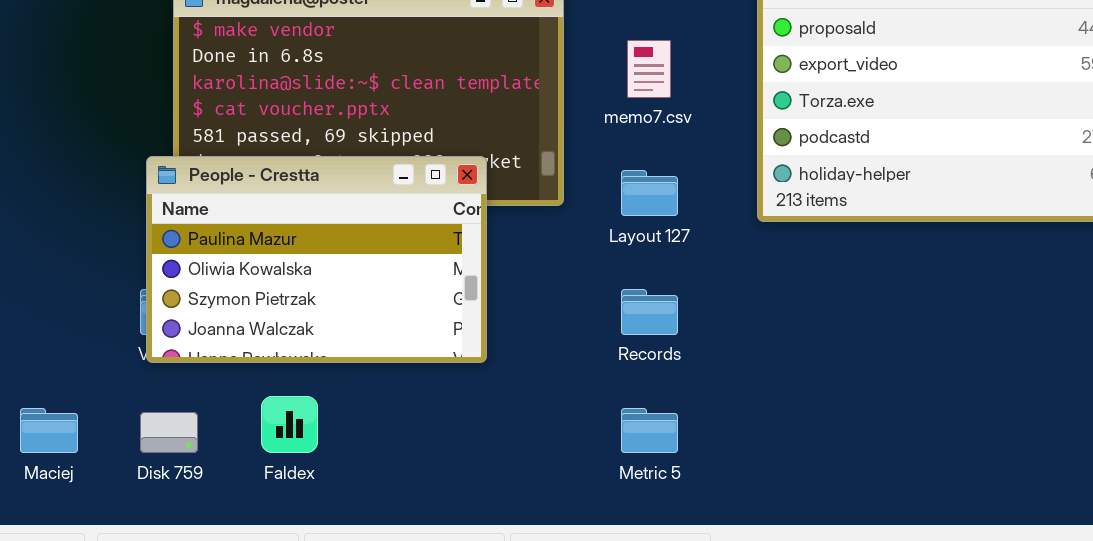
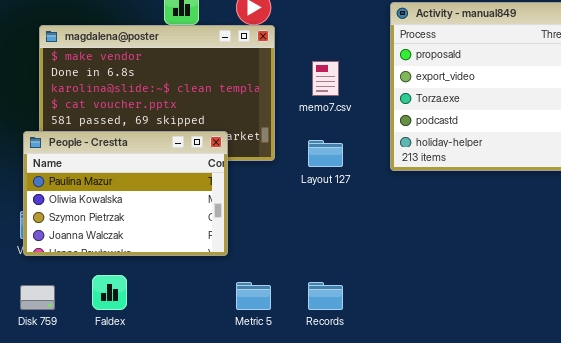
Records: [621,289,678,335] -> [308,282,343,310], moved
Metric 5: [621,408,678,453] -> [236,282,271,310], moved

